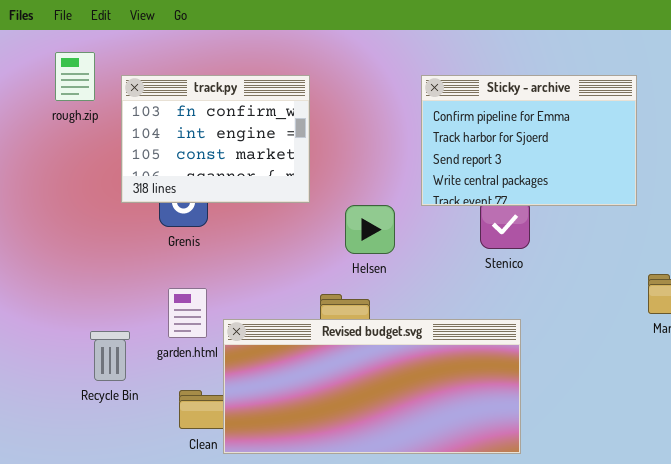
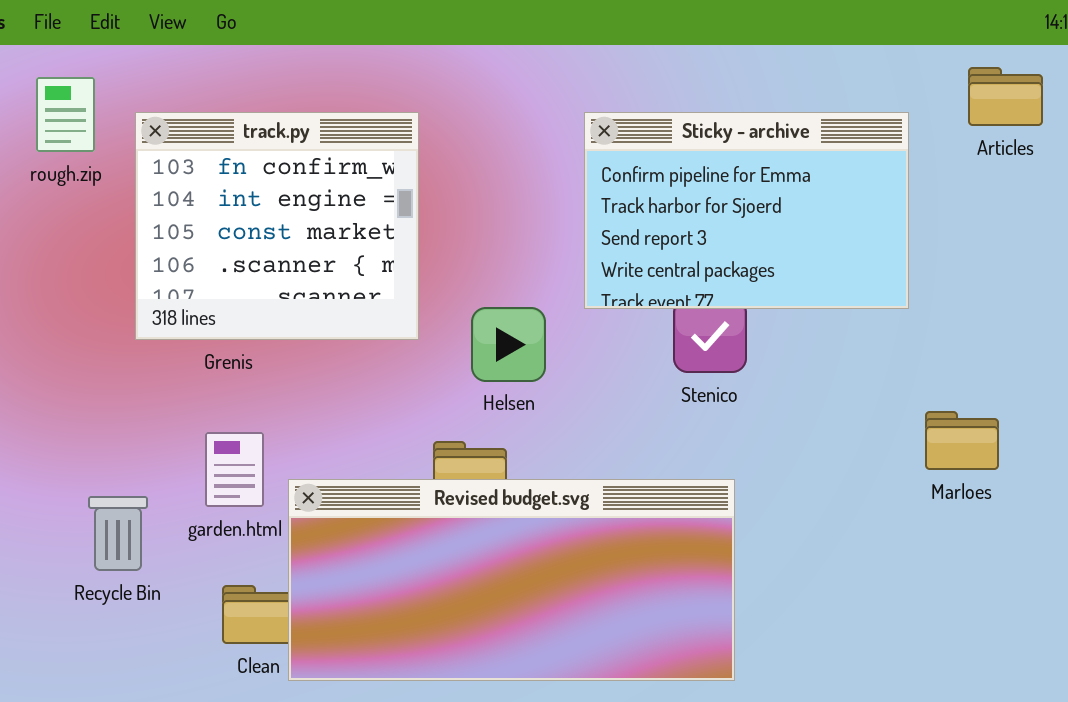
track.py: [121,75,310,203] -> [135,112,419,340], resized

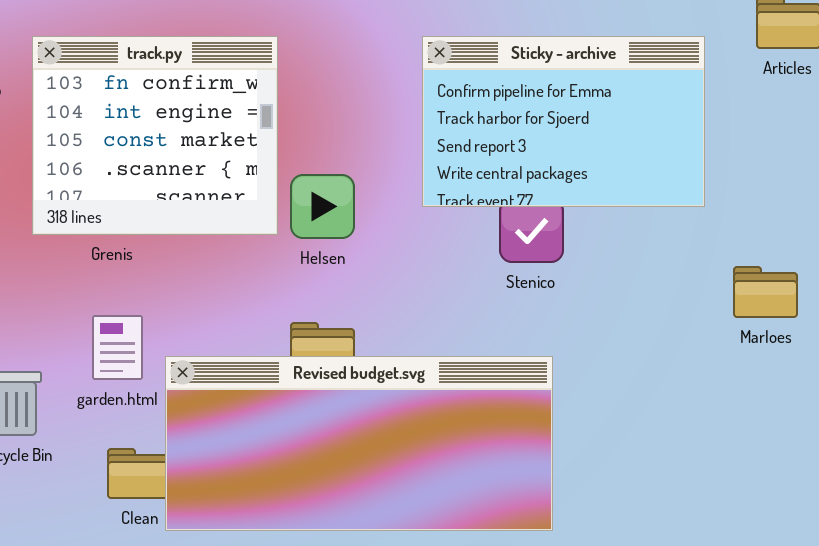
Helsen: [471,307,546,382] -> [290,174,355,239], moved
Marloes: [925,411,999,470] -> [733,266,798,318], moved

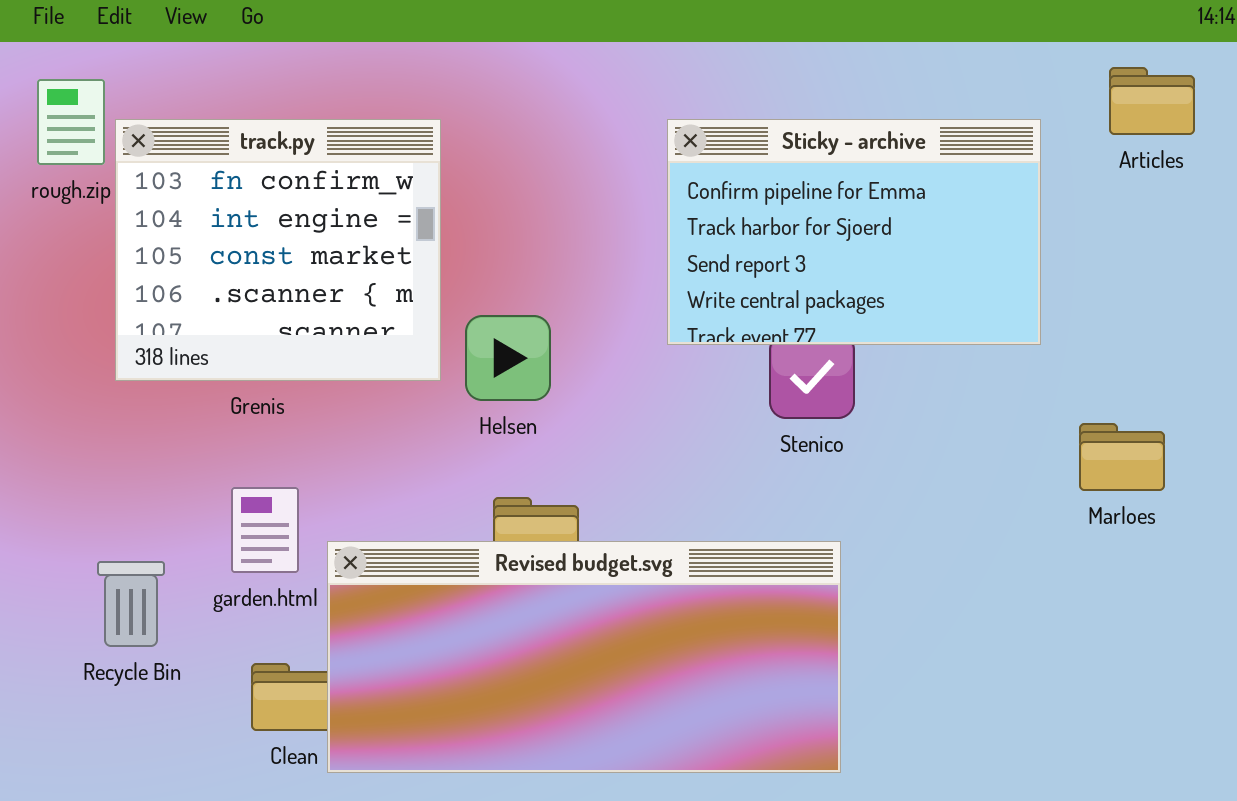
track.py: [32,36,278,235] -> [115,119,441,381], moved
Helsen: [290,174,355,239] -> [465,315,551,401], moved

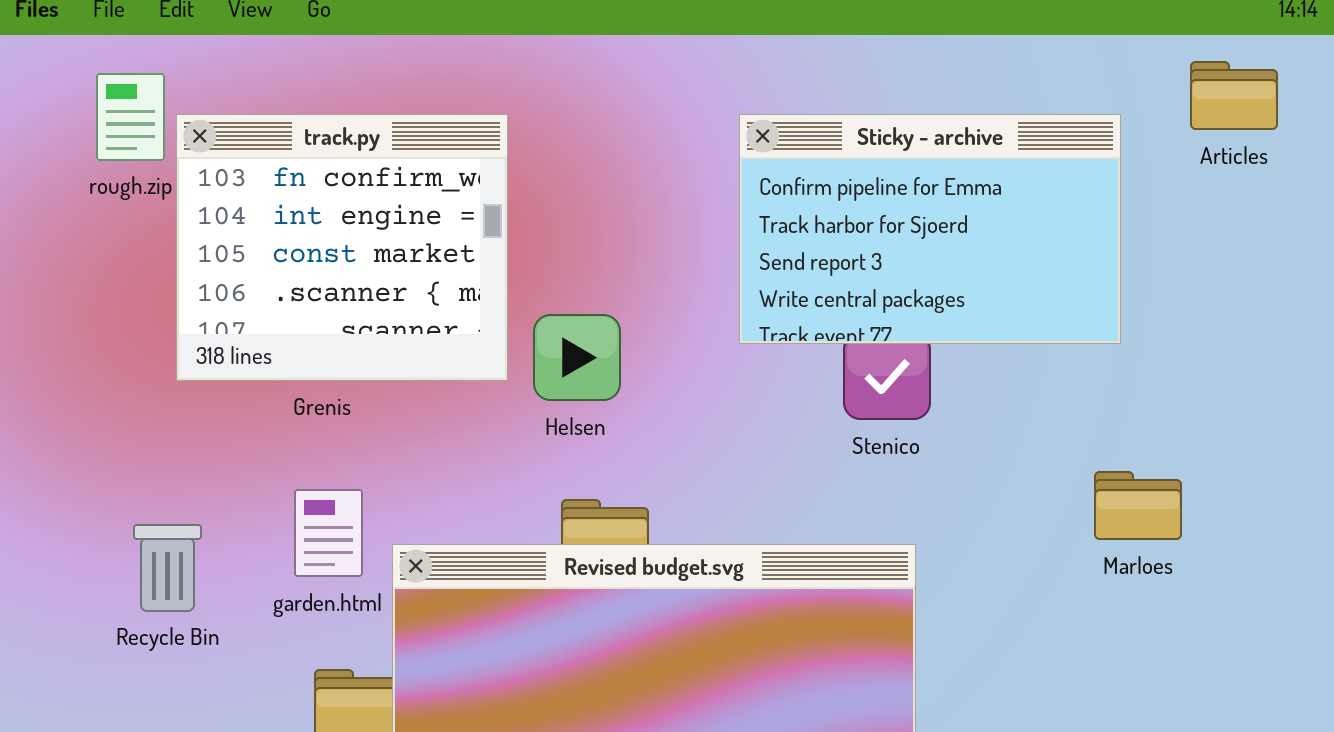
Marloes: [1079,423,1165,491] -> [1094,471,1182,540], moved
Recycle Bin: [97,561,165,647] -> [133,524,202,612], moved

